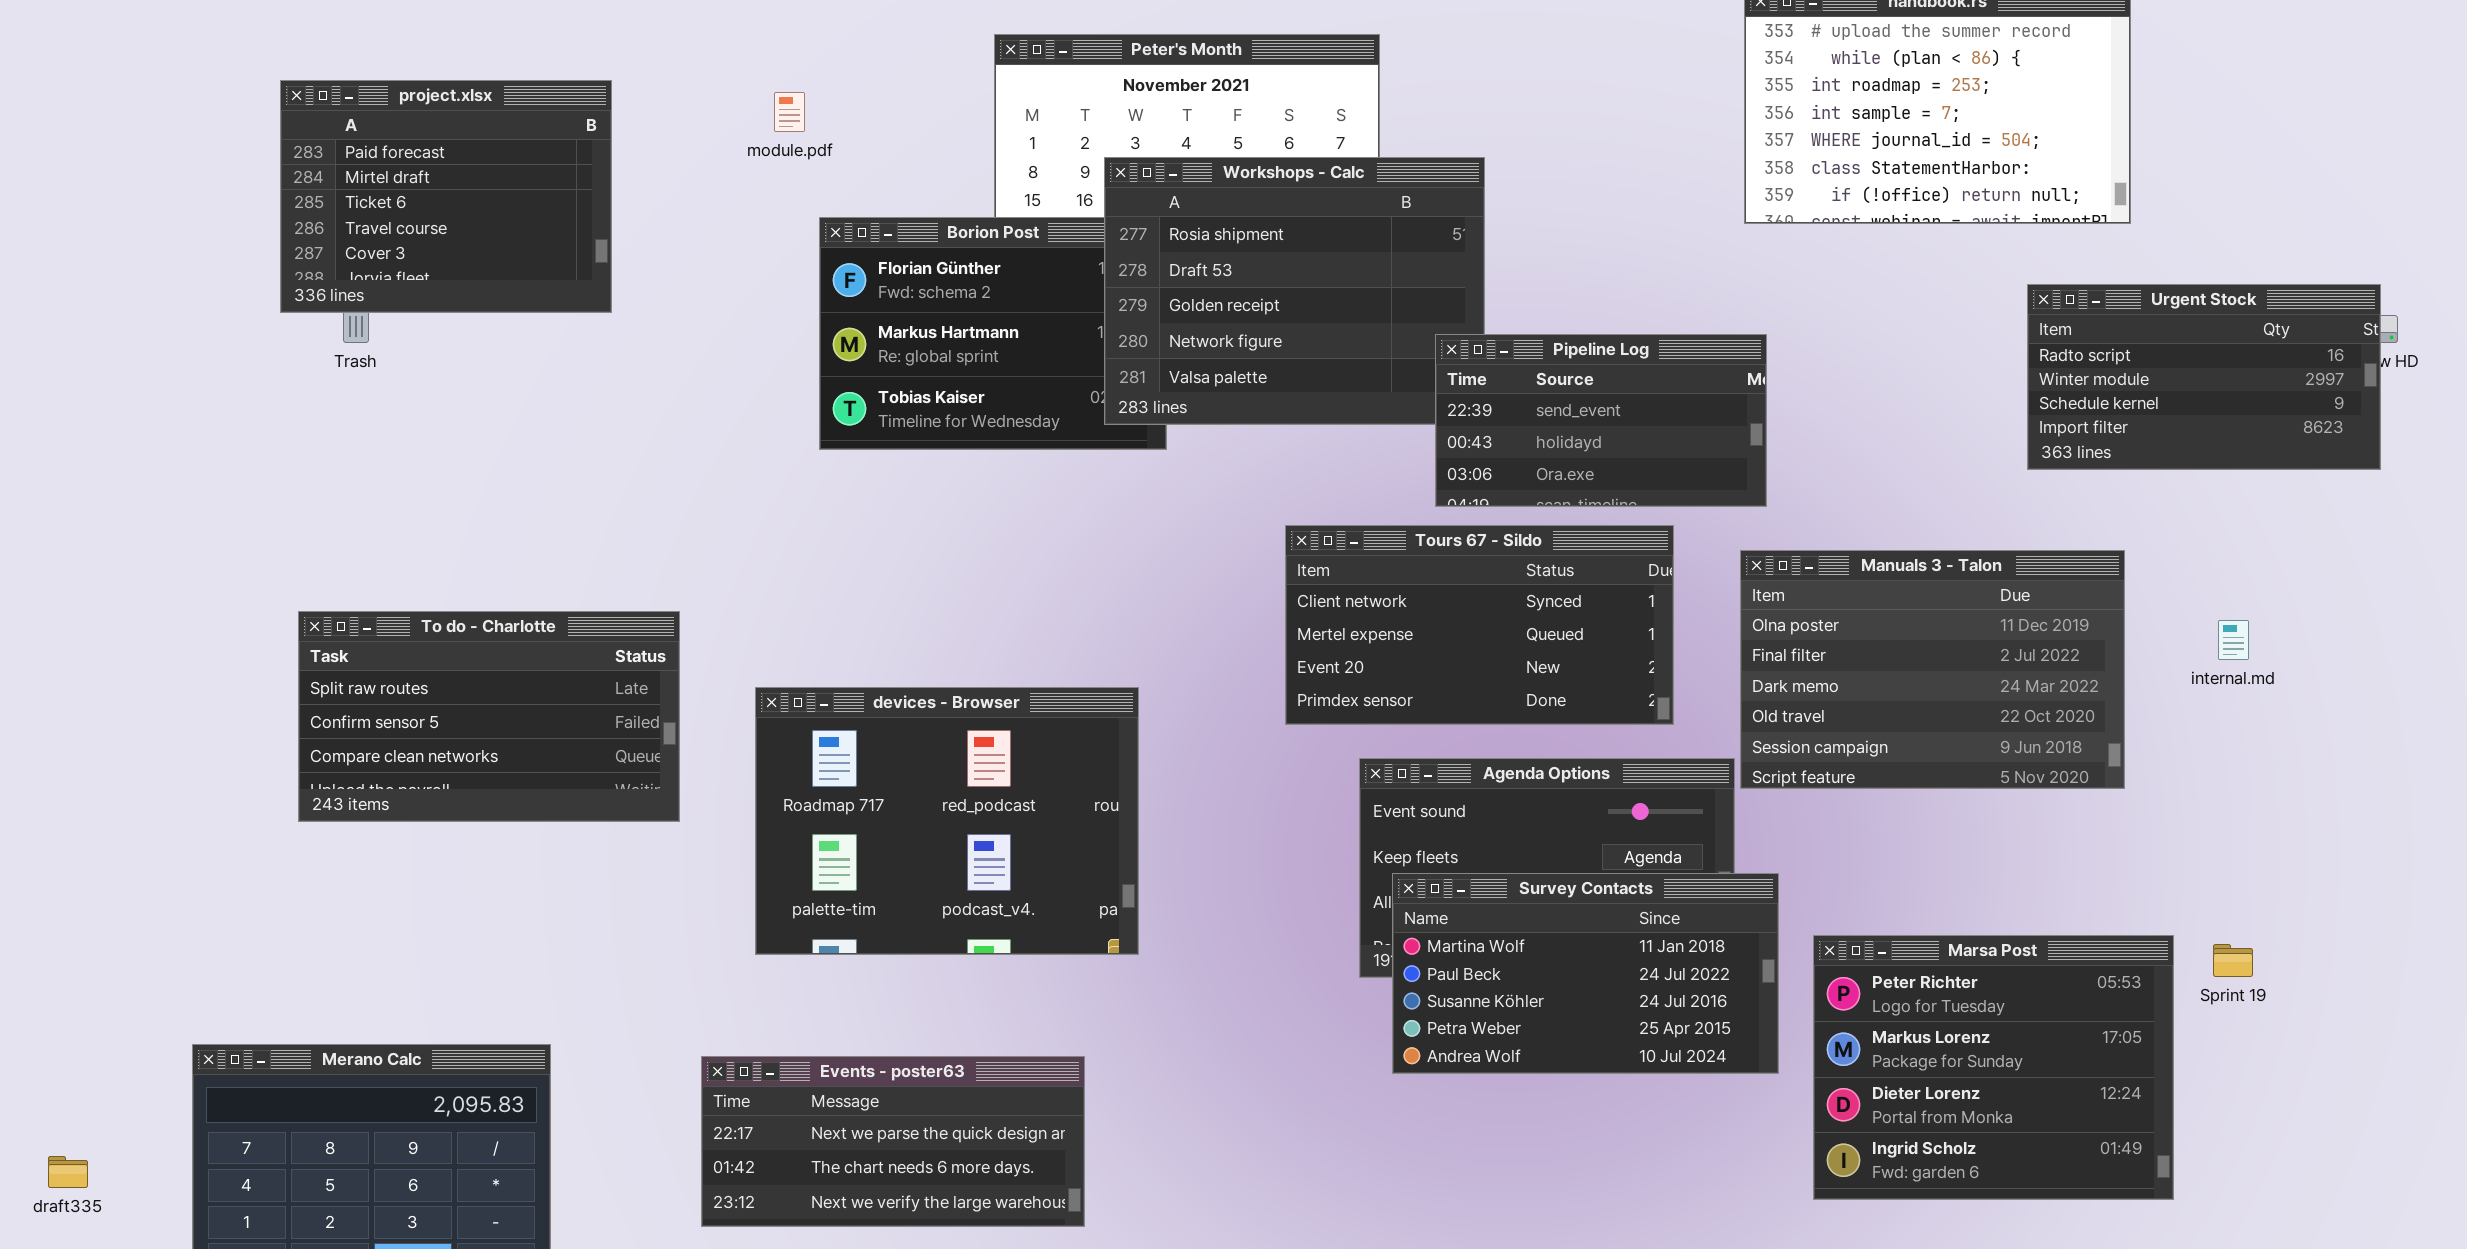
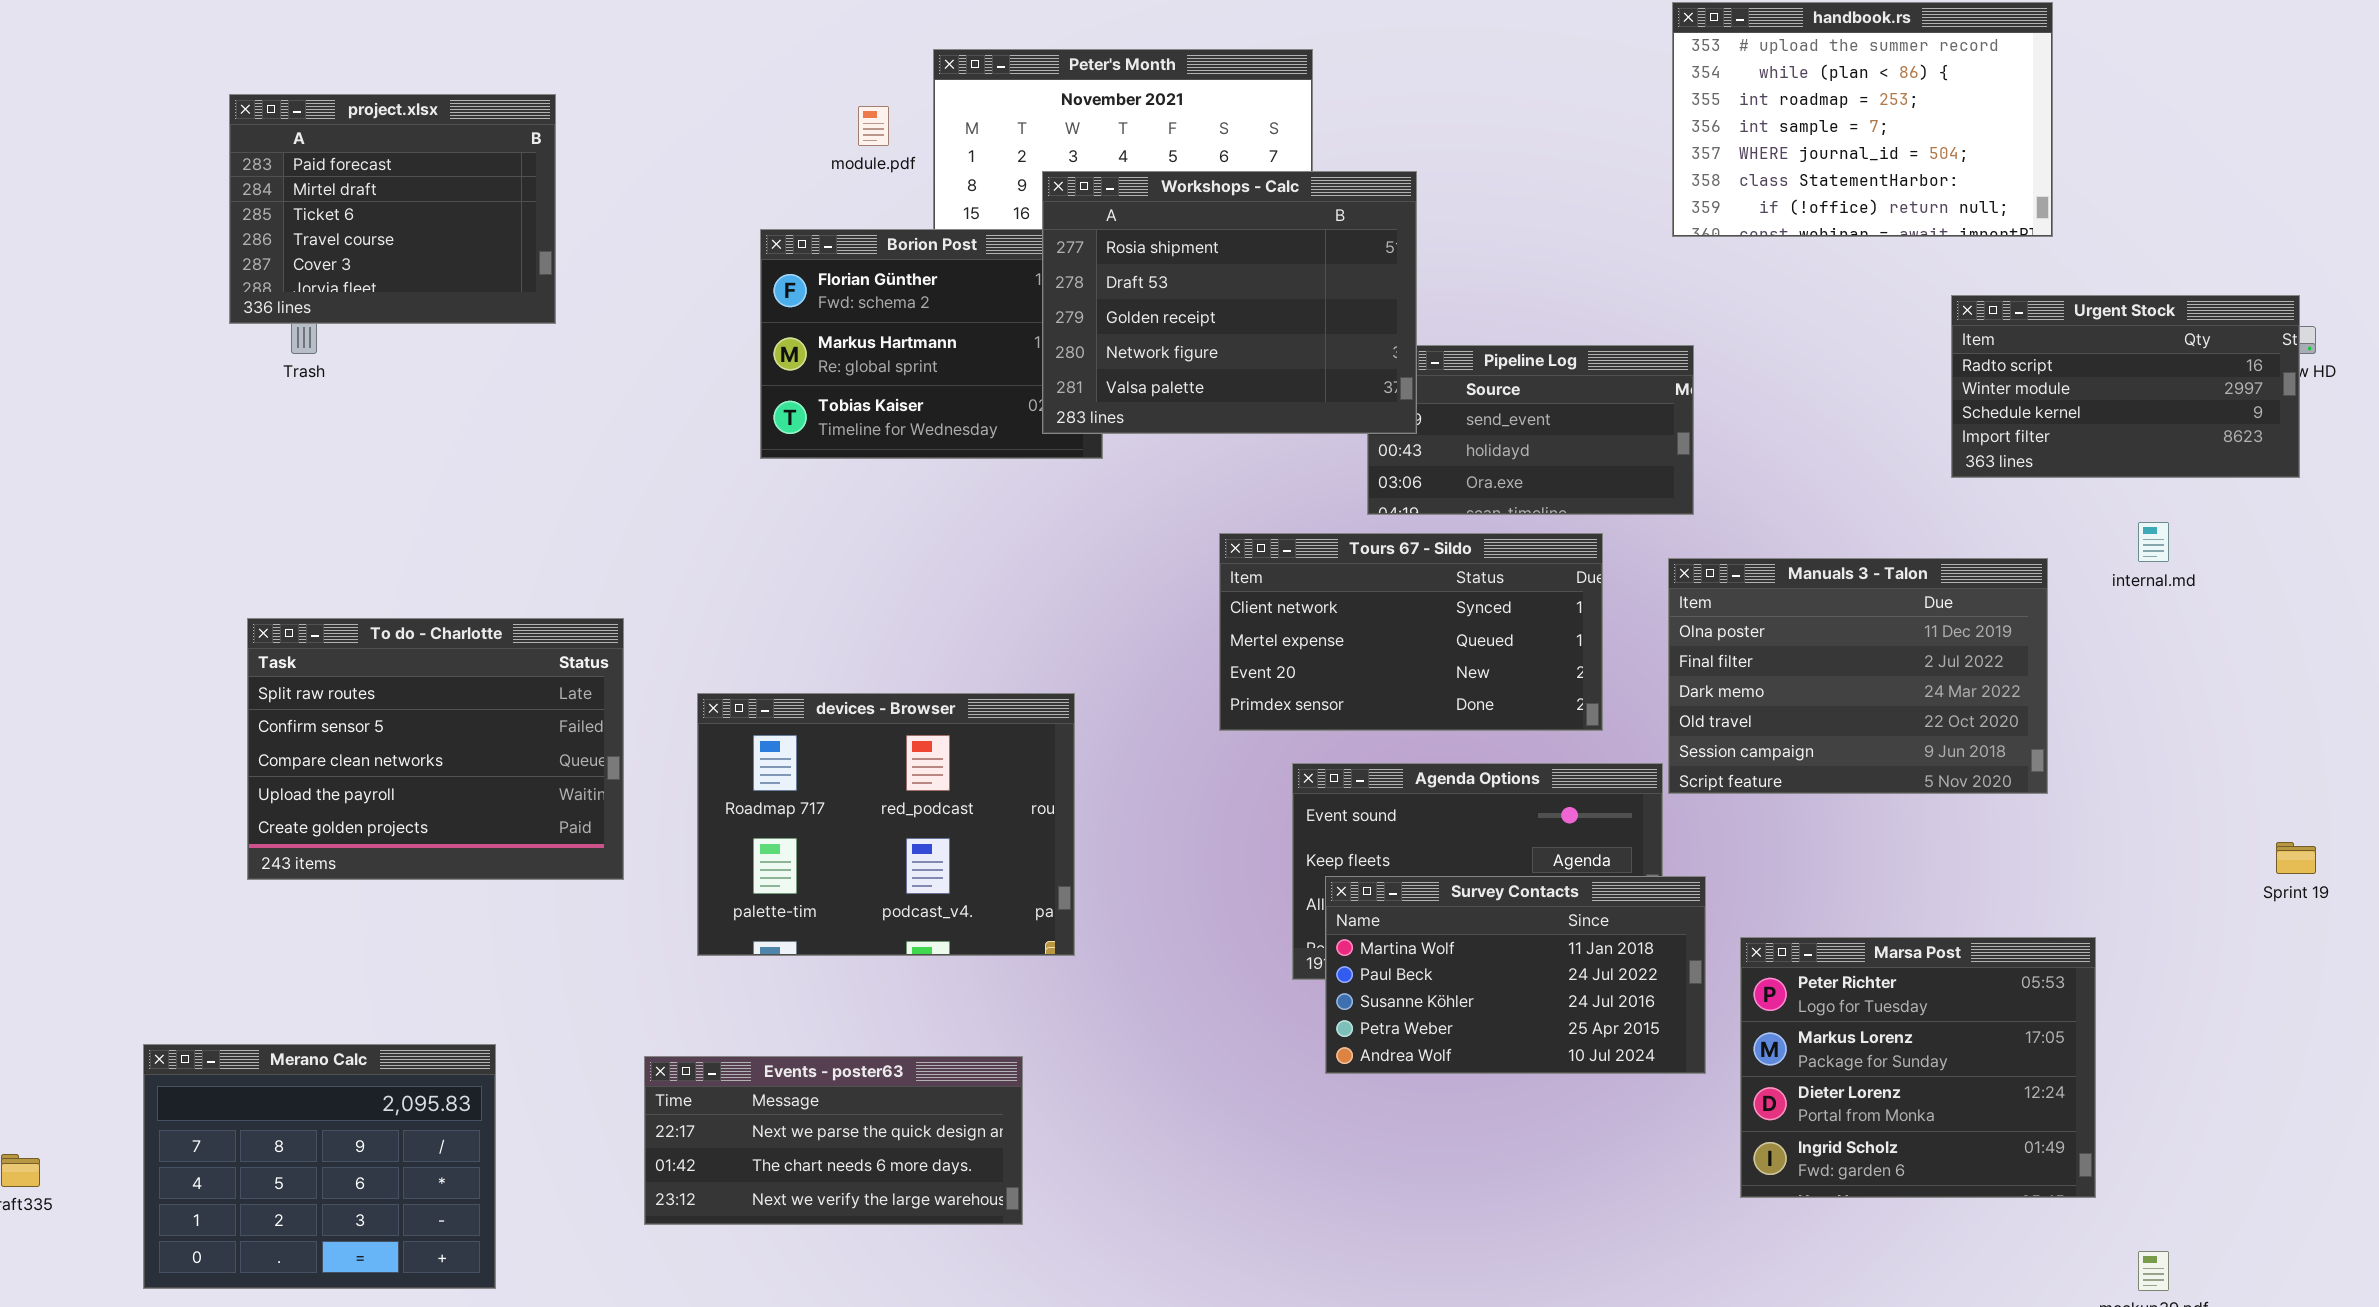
module.pdf: [774,92,805,132] -> [858,106,889,146], moved
Workshops - Calc: [1104,157,1485,425] -> [1042,171,1417,434], raised
To do - Charlotte: [298,611,680,822] -> [247,618,624,880], resized
internal.md: [2218,620,2249,660] -> [2138,522,2169,562], moved
Sprint 19: [2213,944,2253,977] -> [2276,842,2316,874], moved

